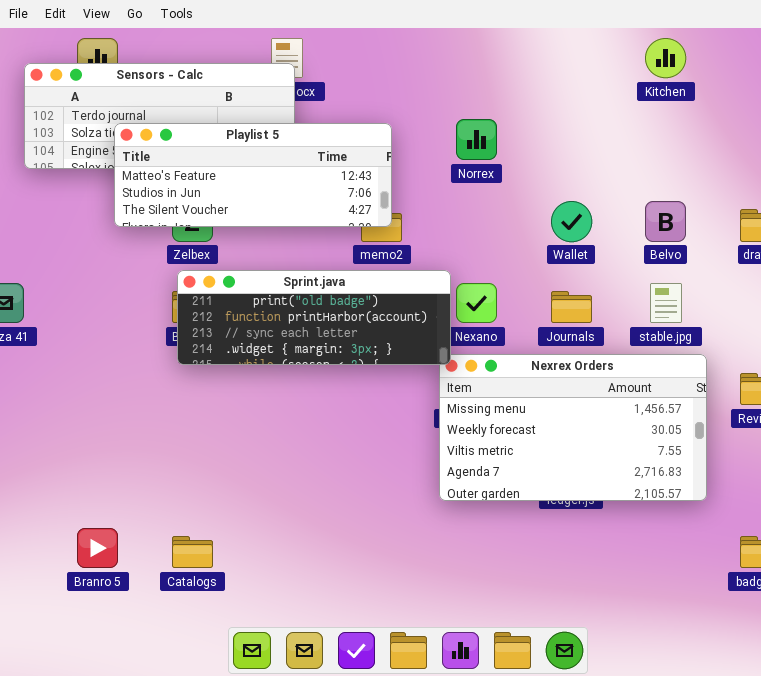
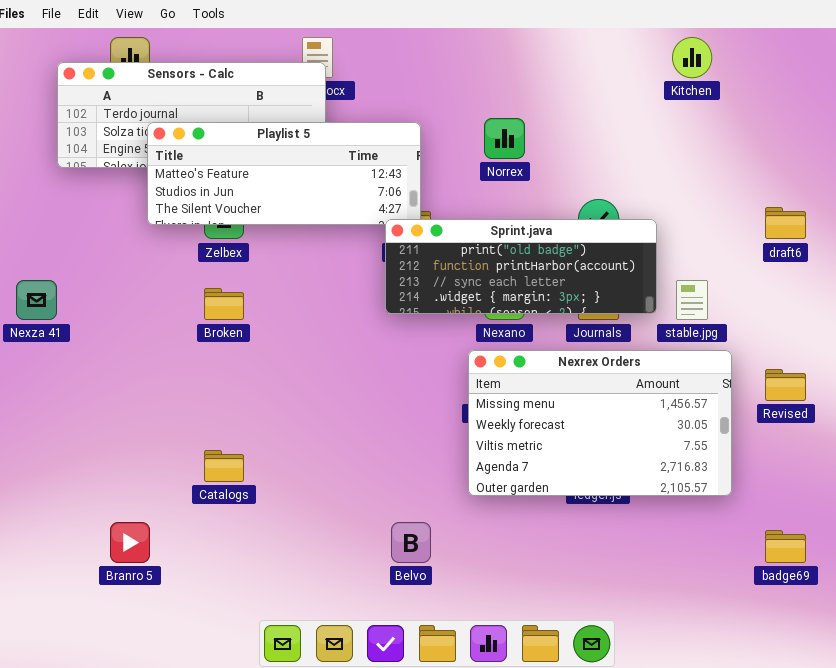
Belvo: [645,201,686,242] -> [391,522,431,563], moved
Sprint.java: [177,270,451,365] -> [385,219,657,314], moved
Catalogs: [172,536,213,568] -> [204,450,244,482], moved

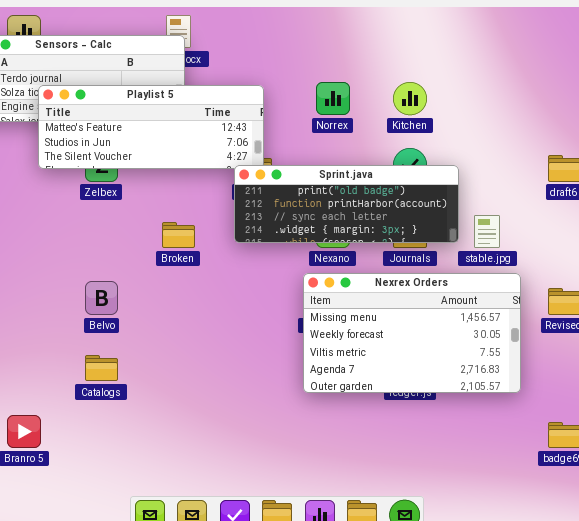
Kitchen: [672,37,712,78] -> [393,82,427,115], moved
Broken: [204,288,244,320] -> [162,222,195,248], moved
Belvo: [391,522,431,563] -> [85,281,118,315], moved

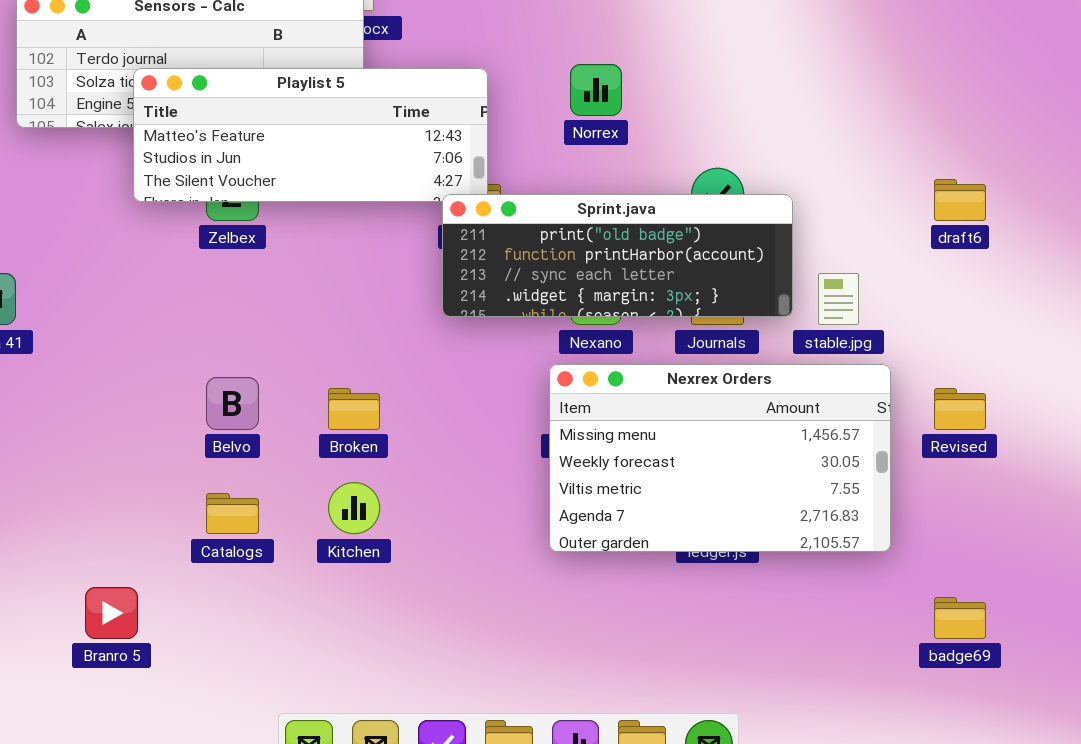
Kitchen: [393,82,427,115] -> [328,482,380,534], moved
Broken: [162,222,195,248] -> [328,388,380,430], moved

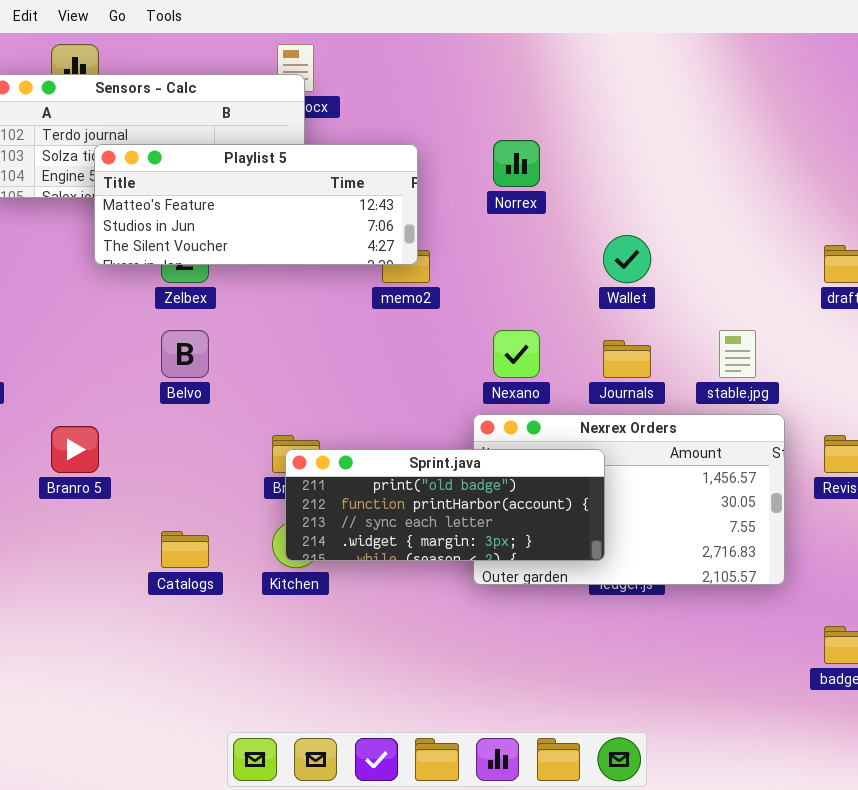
Sprint.java: [442,194,793,317] -> [285,449,605,561], moved
Belvo: [206,377,259,430] -> [161,330,209,378], moved
Branro 5: [85,587,138,639] -> [51,426,99,473], moved

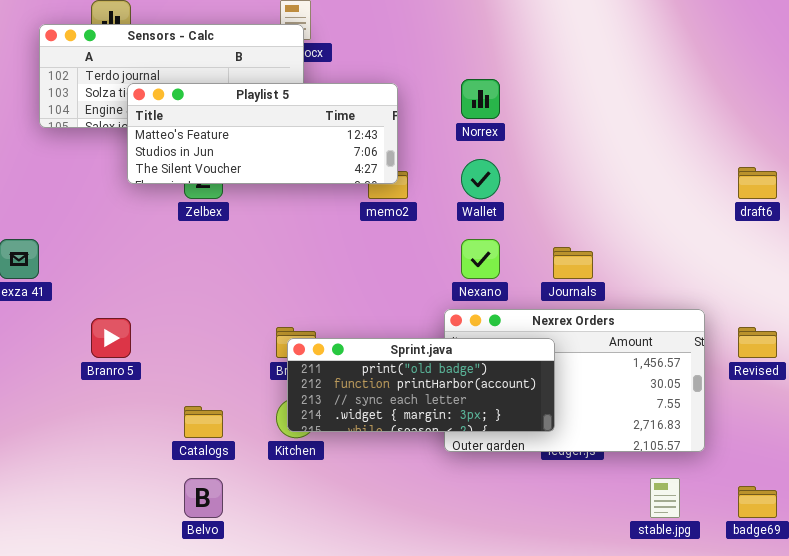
Wallet: [603,235,651,283] -> [461,159,500,199], moved
Belvo: [161,330,209,378] -> [184,478,223,518], moved
stable.jpg: [719,330,756,378] -> [650,478,680,518], moved

